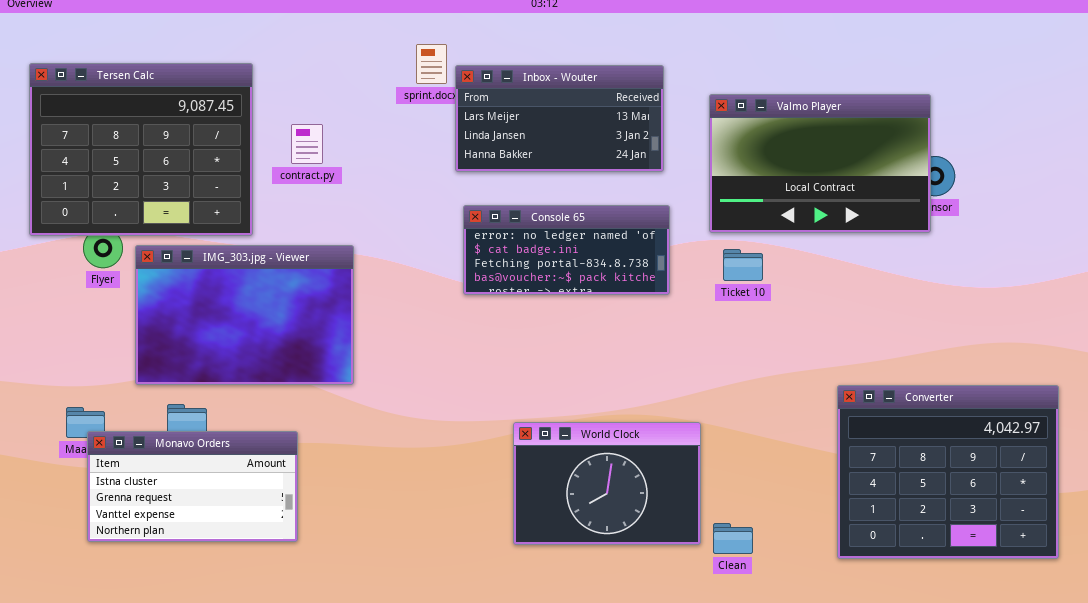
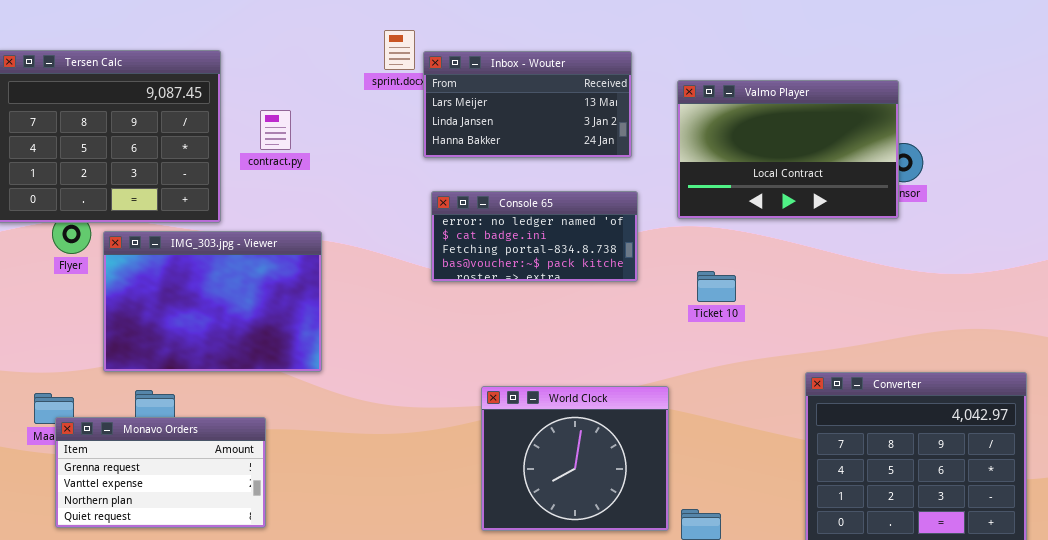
Ticket 10: [723,249,763,281] -> [697,271,736,302], moved
World Clock: [513,422,701,545] -> [481,386,669,531], resized
Monavo Orders: [87,431,298,542] -> [55,417,266,528], scrolled down 1 row

